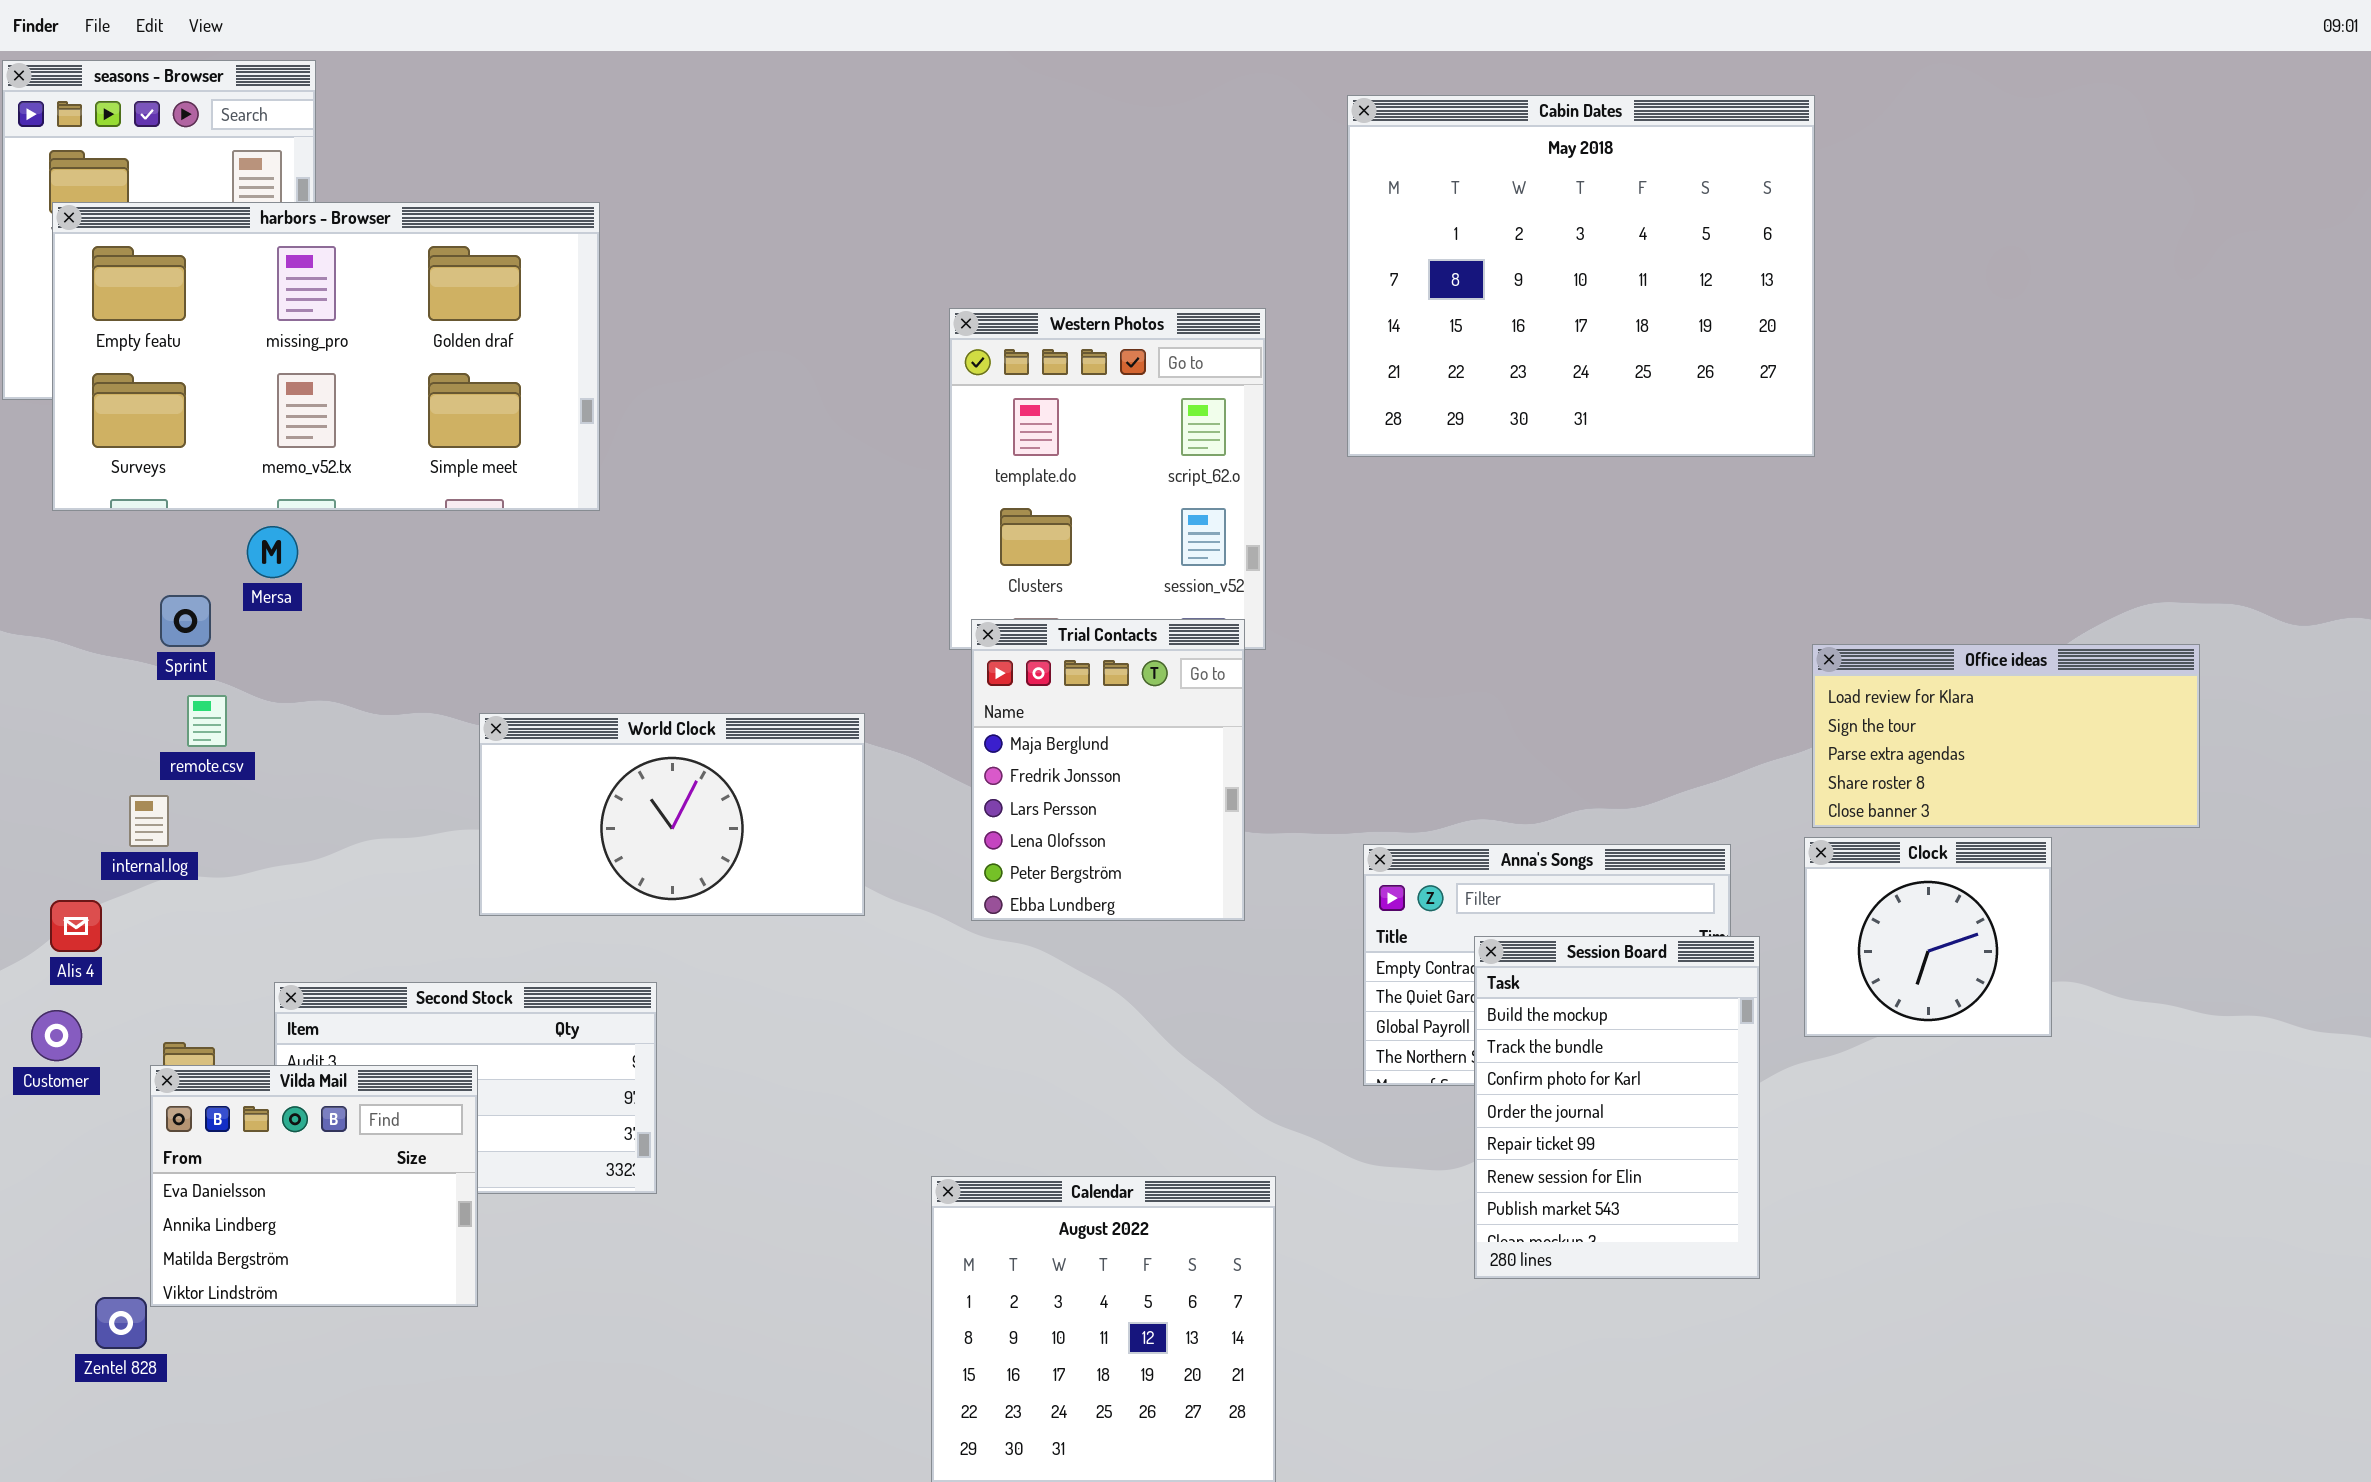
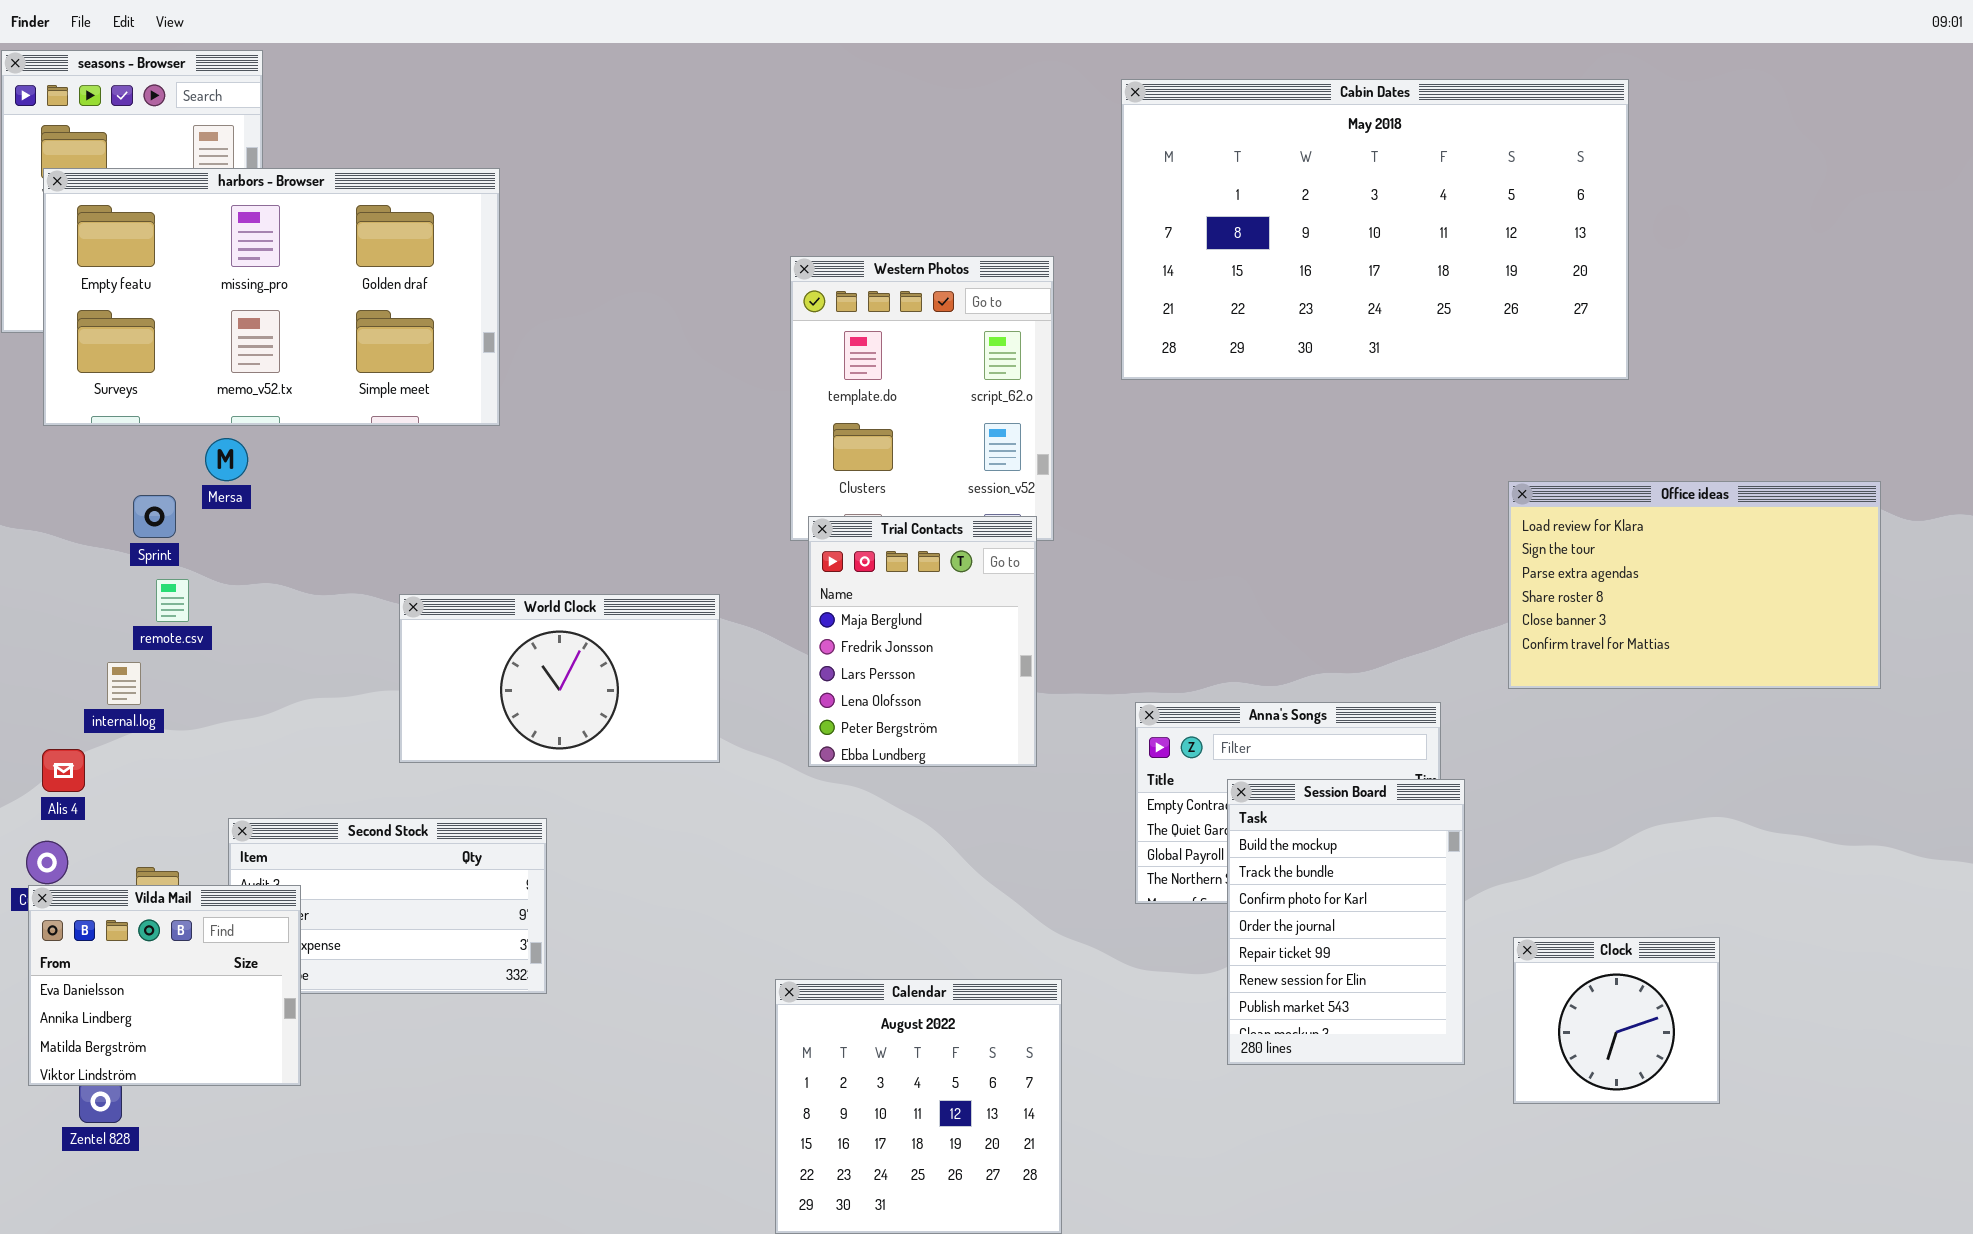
Cabin Dates: [1347,95,1815,457] -> [1121,79,1629,380], resized
Office ideas: [1812,644,2200,828] -> [1508,481,1881,689], resized
Clock: [1804,837,2052,1037] -> [1513,937,1720,1104], moved
Vilda Mail: [150,1065,478,1307] -> [28,885,301,1086], moved

